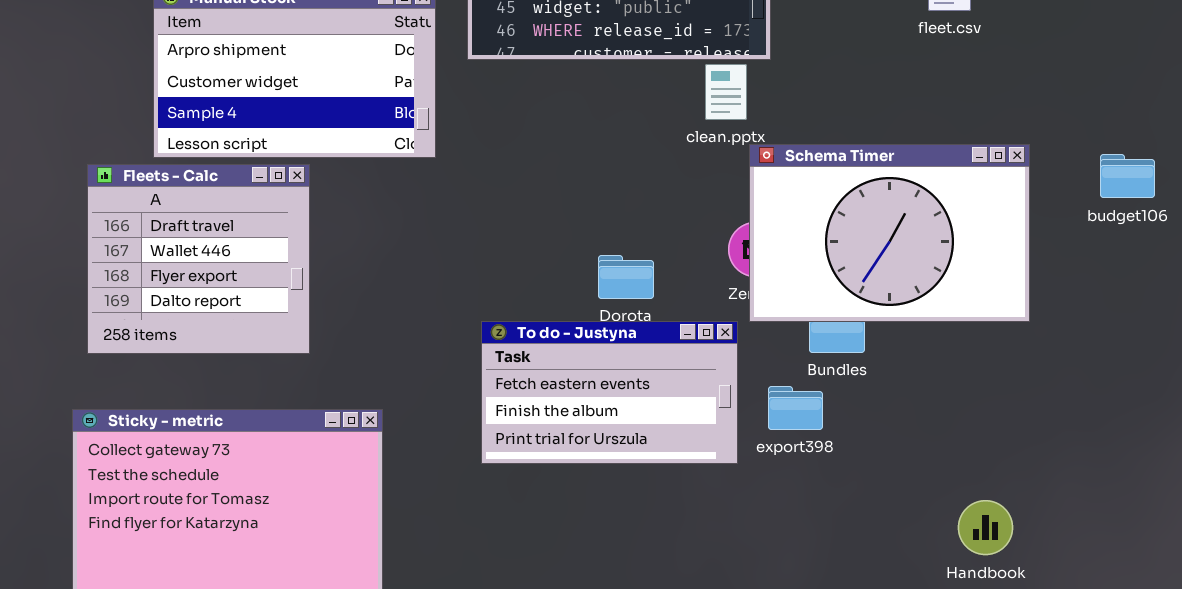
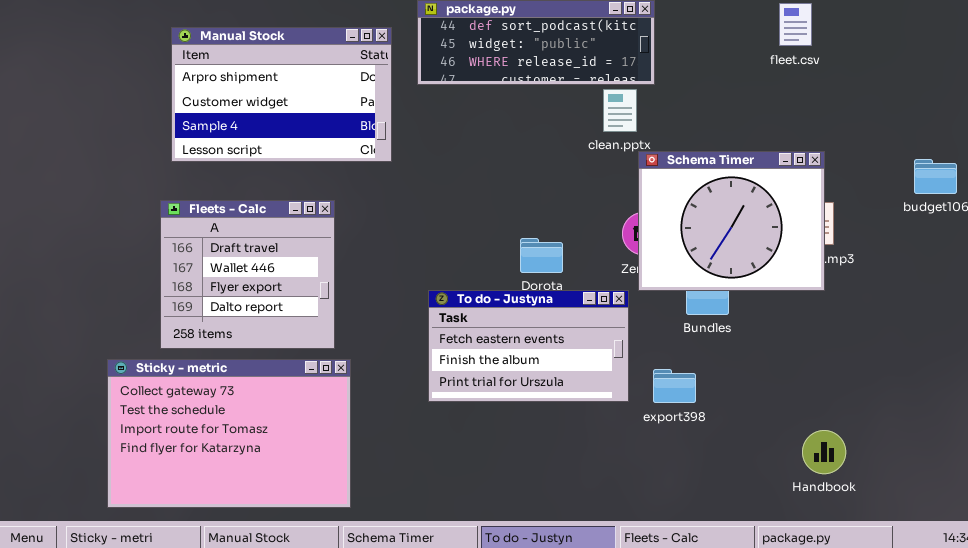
Schema Timer: [749,144,1030,322] -> [638,151,825,291], resized
Fleets - Calc: [87,164,310,354] -> [160,200,335,349], moved
export398: [768,386,823,430] -> [653,369,696,403], moved

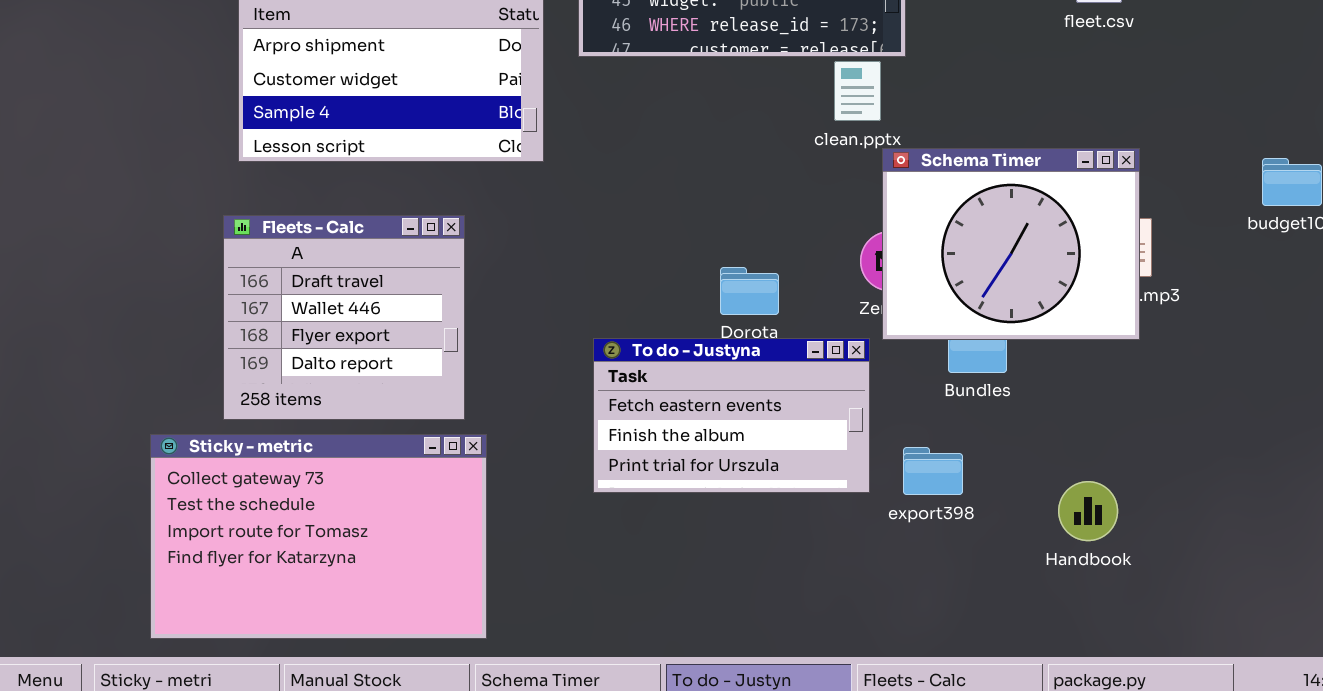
Handbook: [802,430,846,474] -> [1058,481,1118,541], moved

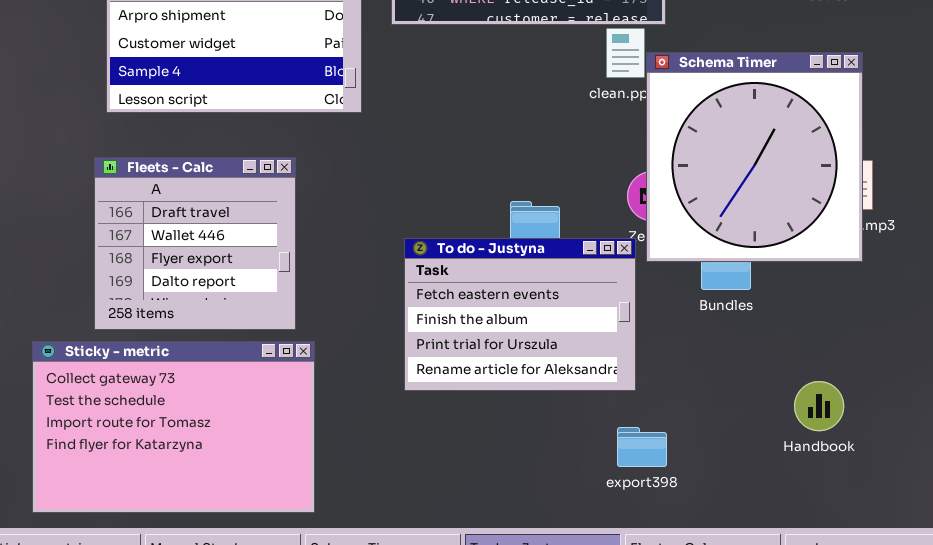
Schema Timer: [882,148,1140,340] -> [646,52,863,262], resized
To do - Justyna: [593,338,870,493] -> [404,238,636,391], resized
export398: [903,447,963,495] -> [617,427,667,467], moved

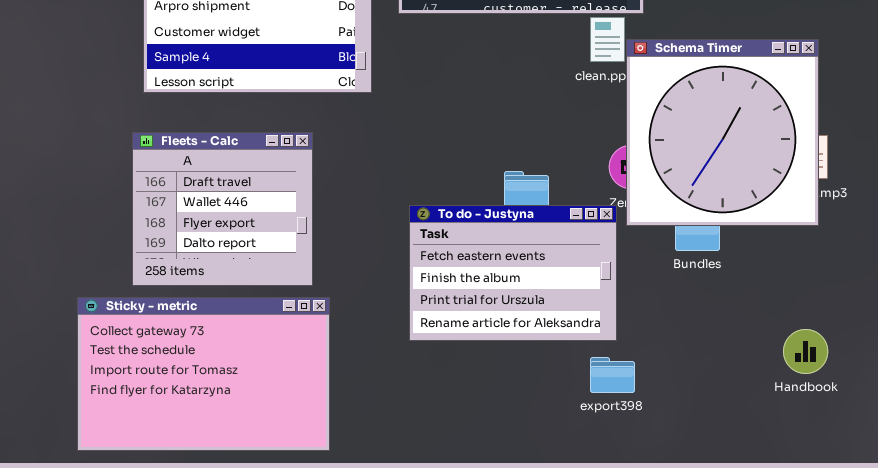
Handbook: [794,381,844,431] -> [783,329,828,374], moved
export398: [617,427,667,467] -> [590,357,635,393], moved

